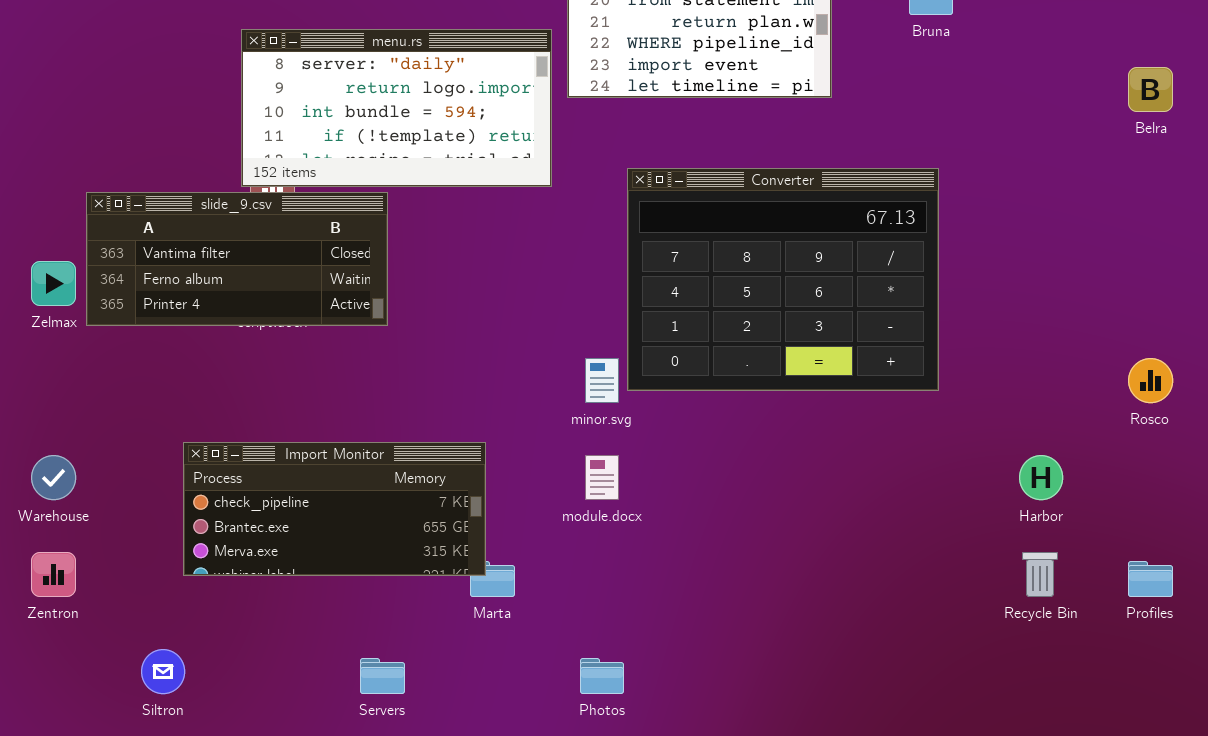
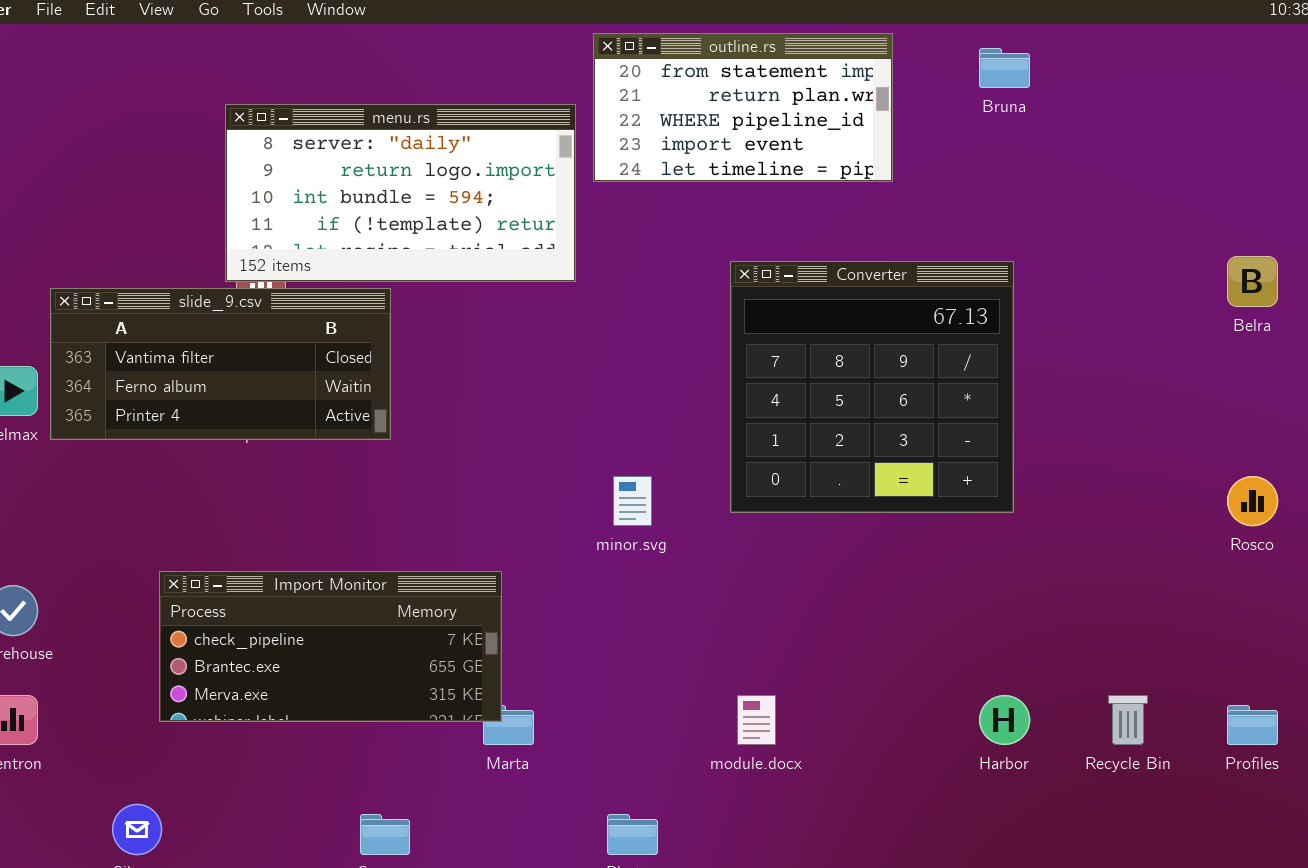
Belra: [1128,67,1173,112] -> [1227,256,1278,307], moved
Converter: [627,168,939,391] -> [730,261,1014,513], resized
module.docx: [585,455,619,500] -> [737,695,776,745], moved
Harbor: [1019,455,1063,500] -> [979,695,1030,745], moved

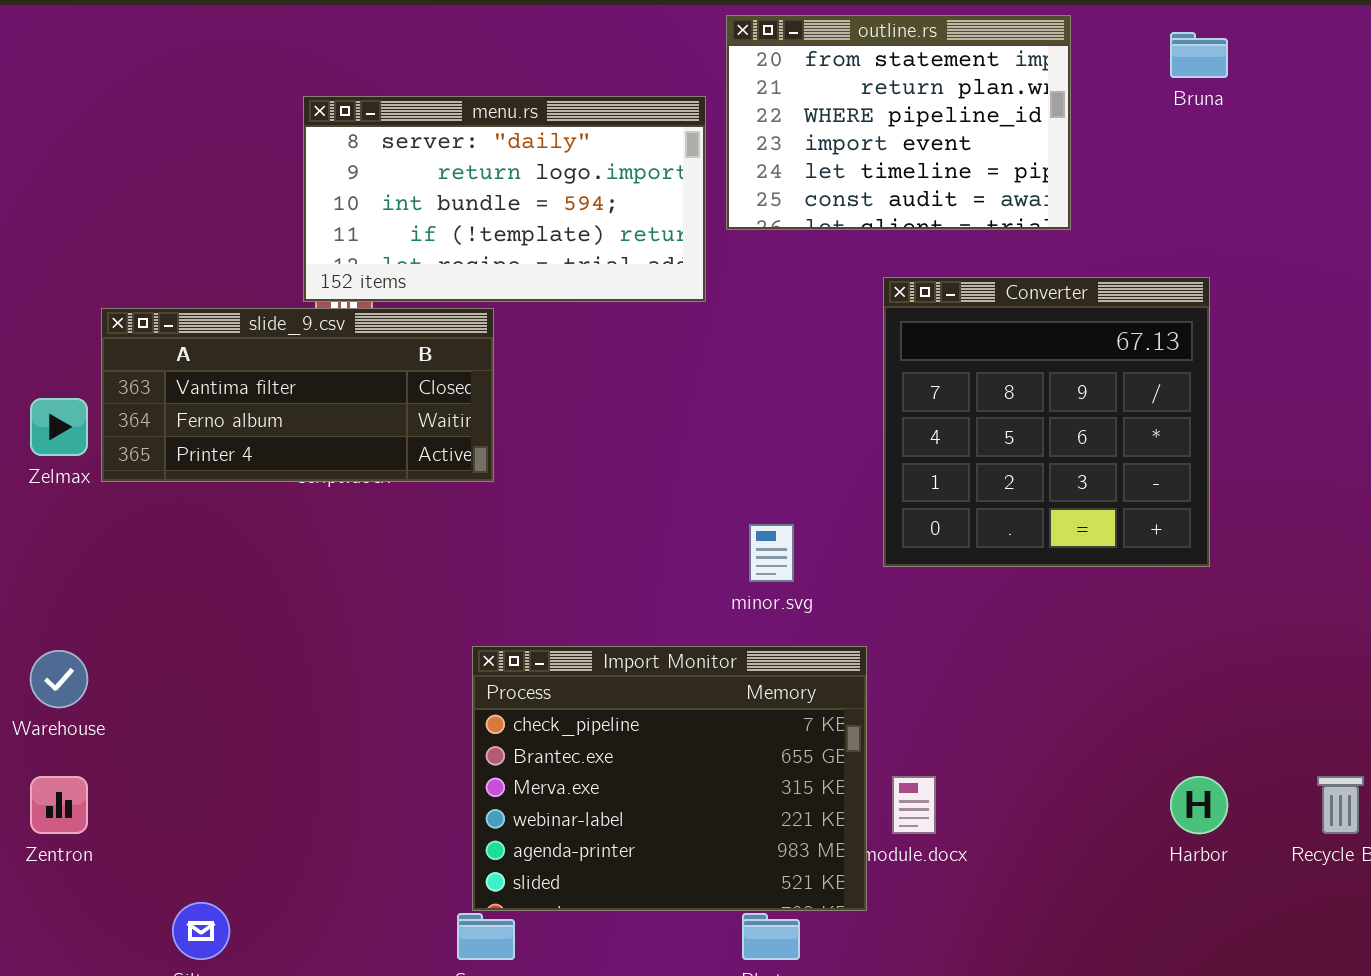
outline.rs: [593,33,893,182] -> [726,15,1071,230], resized
Import Monitor: [159,571,502,722] -> [472,646,867,911], moved, resized

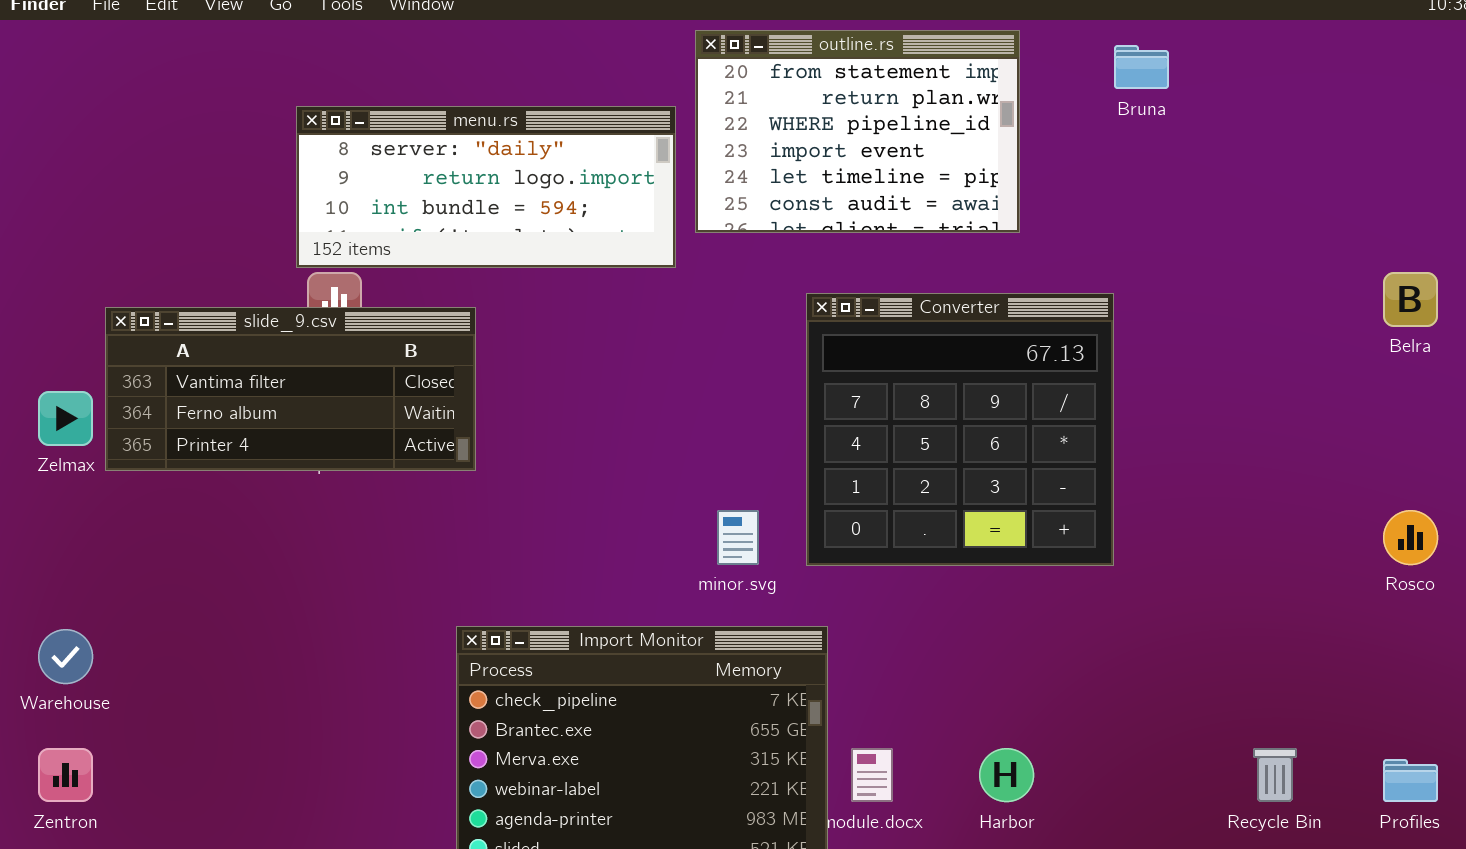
menu.rs: [303,96,706,302] -> [296,106,676,268], resized
Converter: [883,277,1210,567] -> [806,293,1114,566], moved
Harbor: [1170,776,1228,834] -> [979,748,1034,802], moved

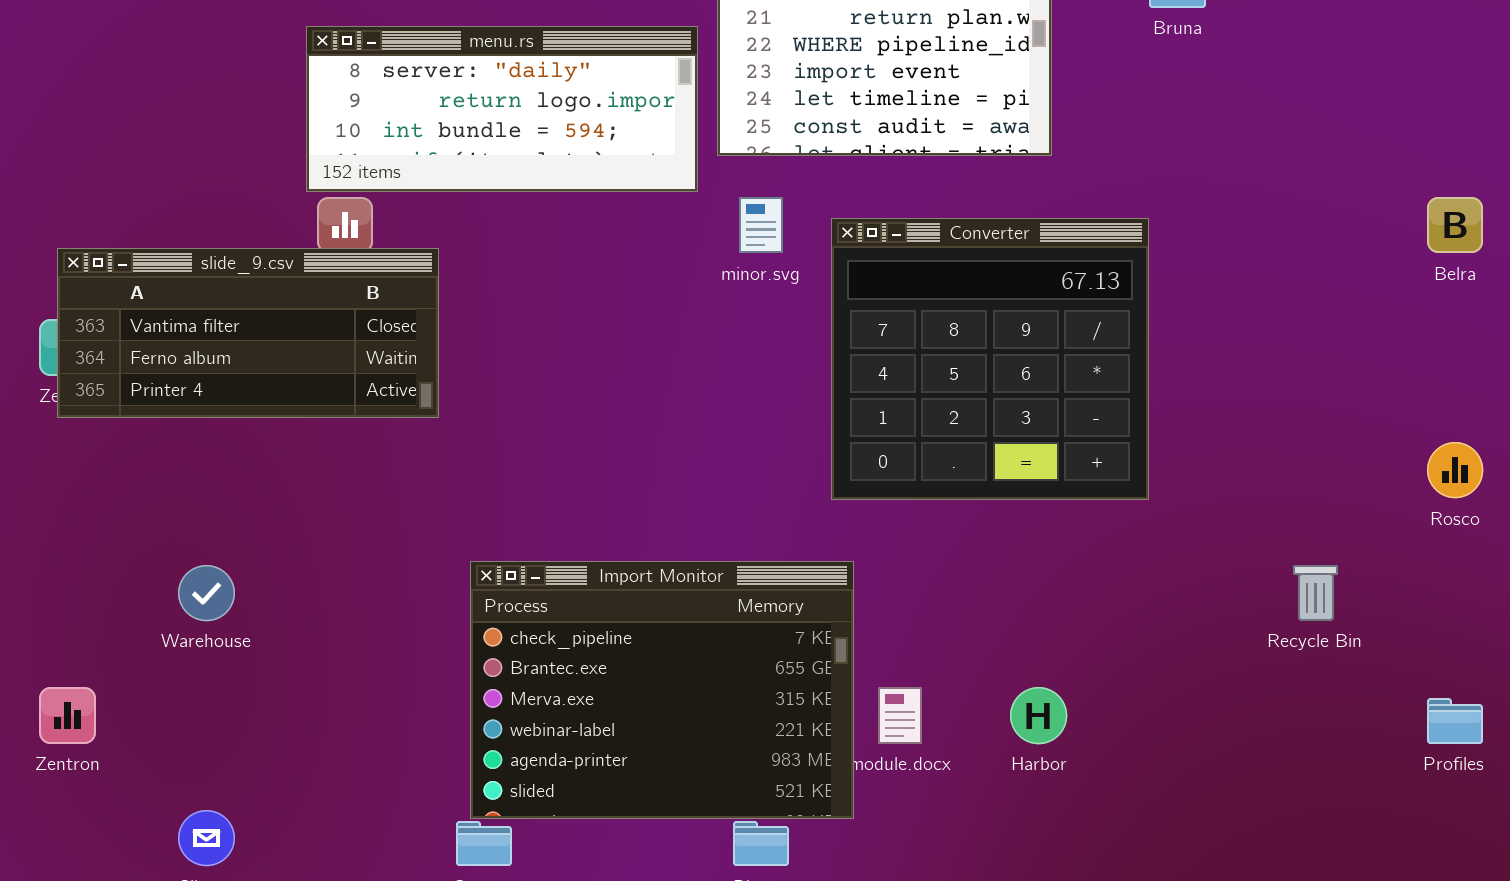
slide_9.csv: [105,307,476,471] -> [57,248,439,418], moved
minor.svg: [717,510,759,565] -> [739,197,783,253], moved
Warehouse: [38,629,93,684] -> [178,565,235,621], moved
Recycle Bin: [1253,748,1297,802] -> [1293,565,1338,621], moved

